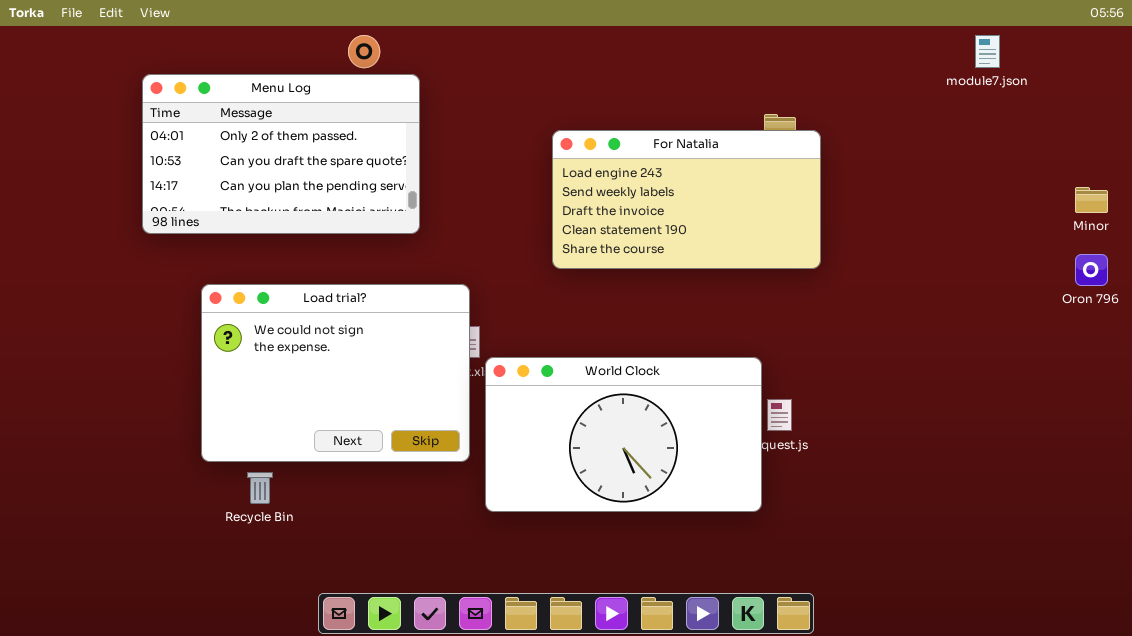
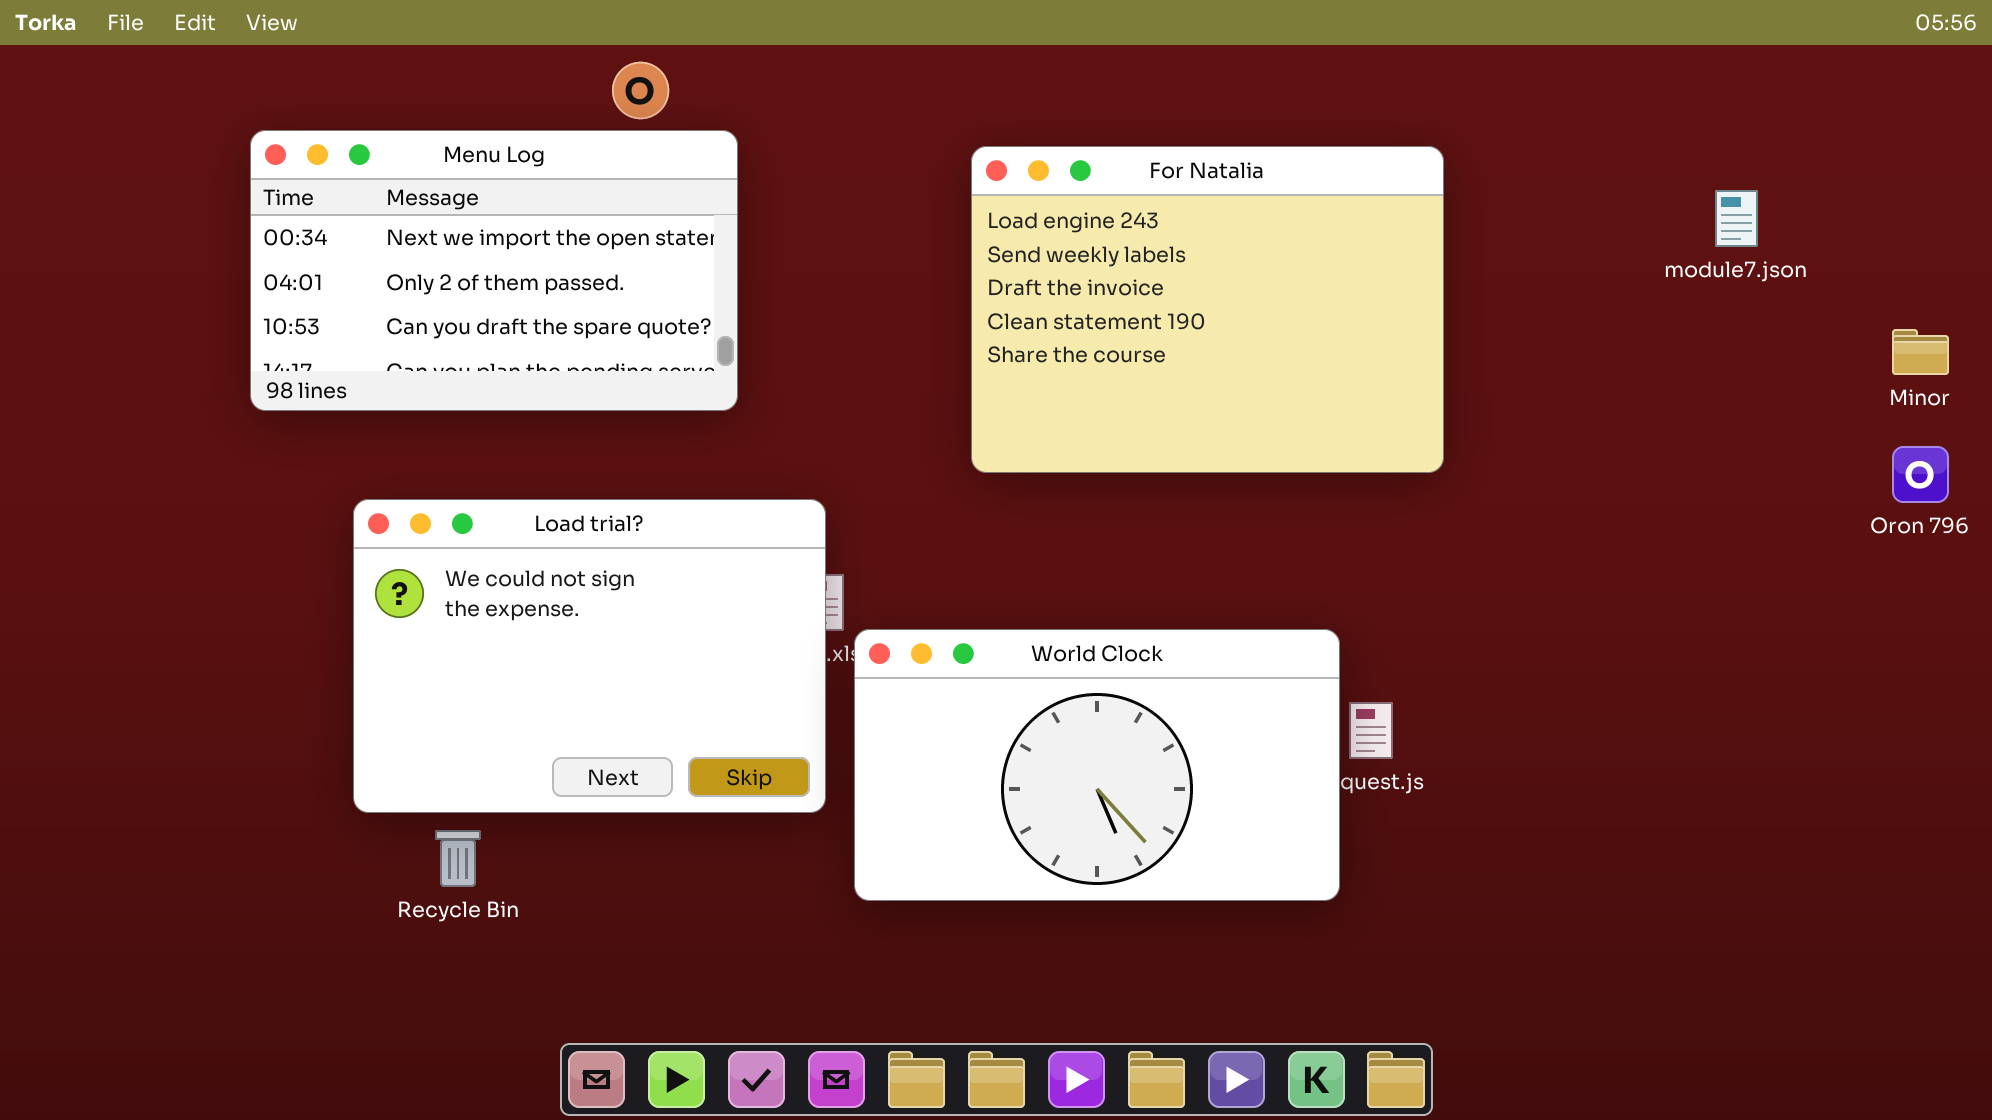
module7.json: [975,35,1000,68] -> [1715,190,1758,247], moved
Menu Log: [142,74,420,234] -> [250,130,738,411], scrolled up 1 row
For Natalia: [552,130,821,269] -> [971,146,1444,473], resized

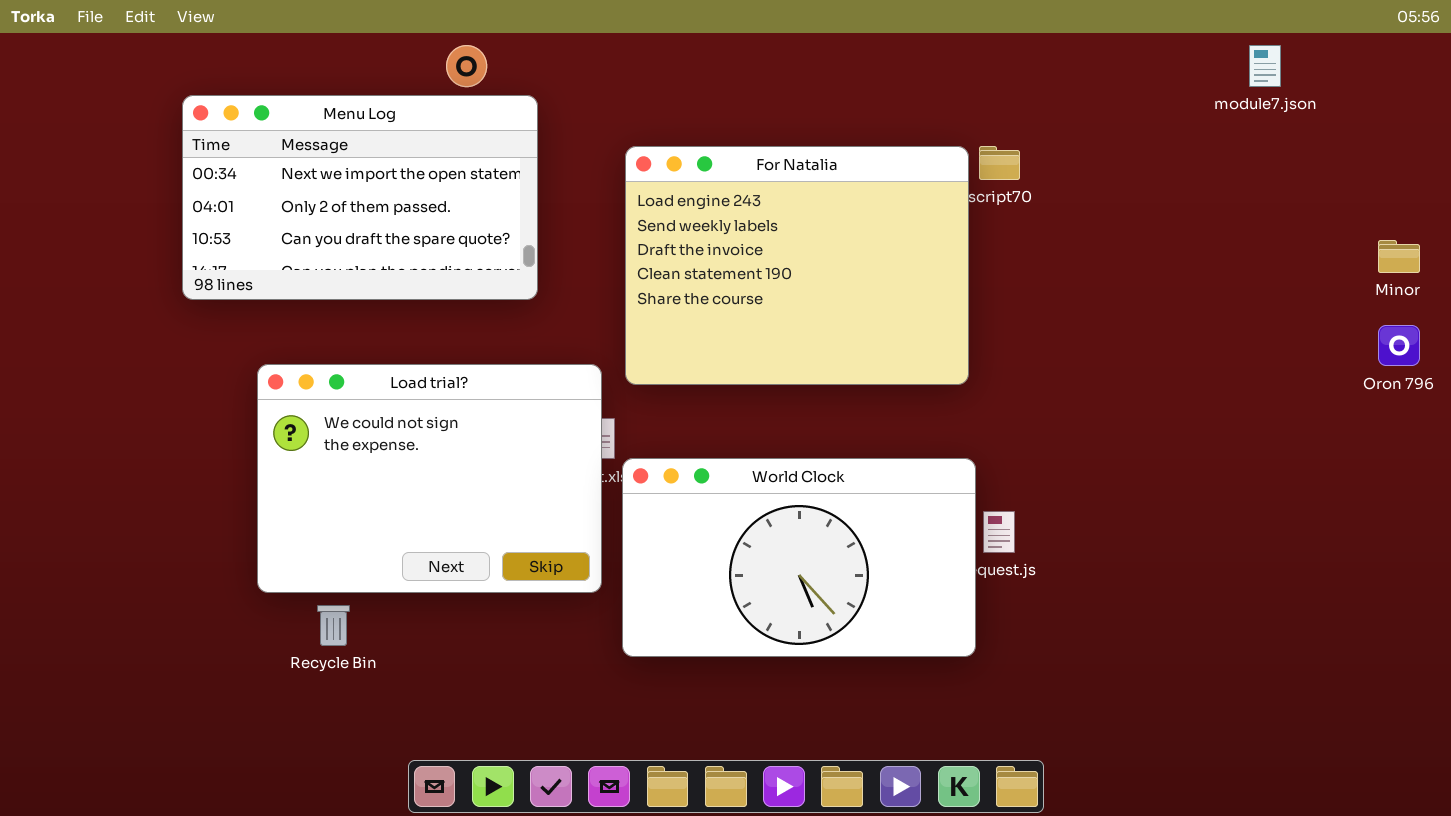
For Natalia: [971,146,1444,473] -> [625,146,969,385], moved
module7.json: [1715,190,1758,247] -> [1249,45,1281,87], moved

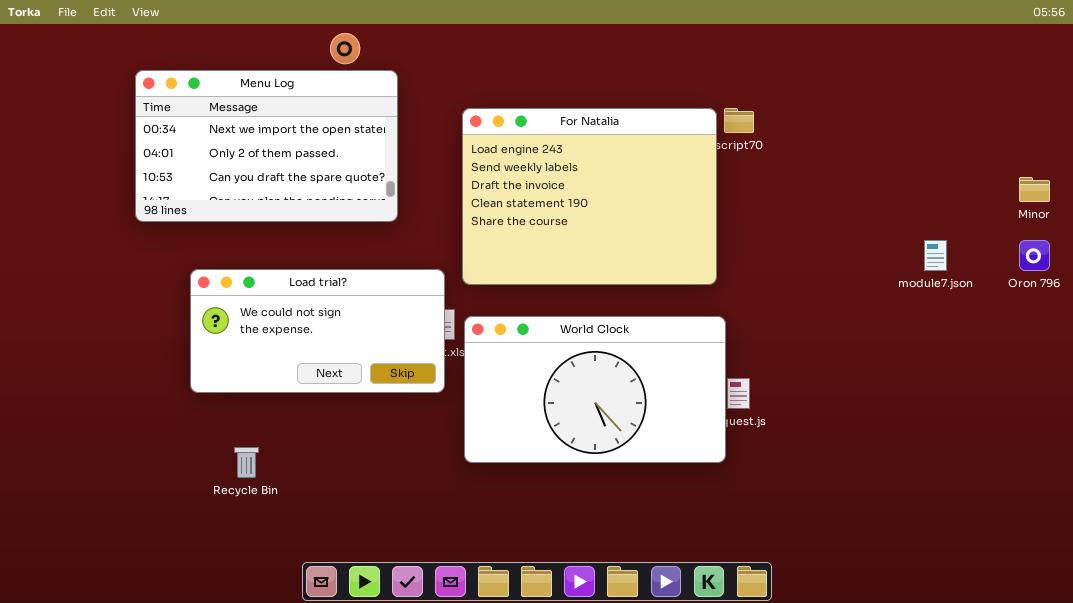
module7.json: [1249,45,1281,87] -> [924,240,947,271], moved
Load trial?: [257,364,602,593] -> [190,269,445,393], resized
World Clock: [622,458,976,657] -> [464,316,726,463], moved

